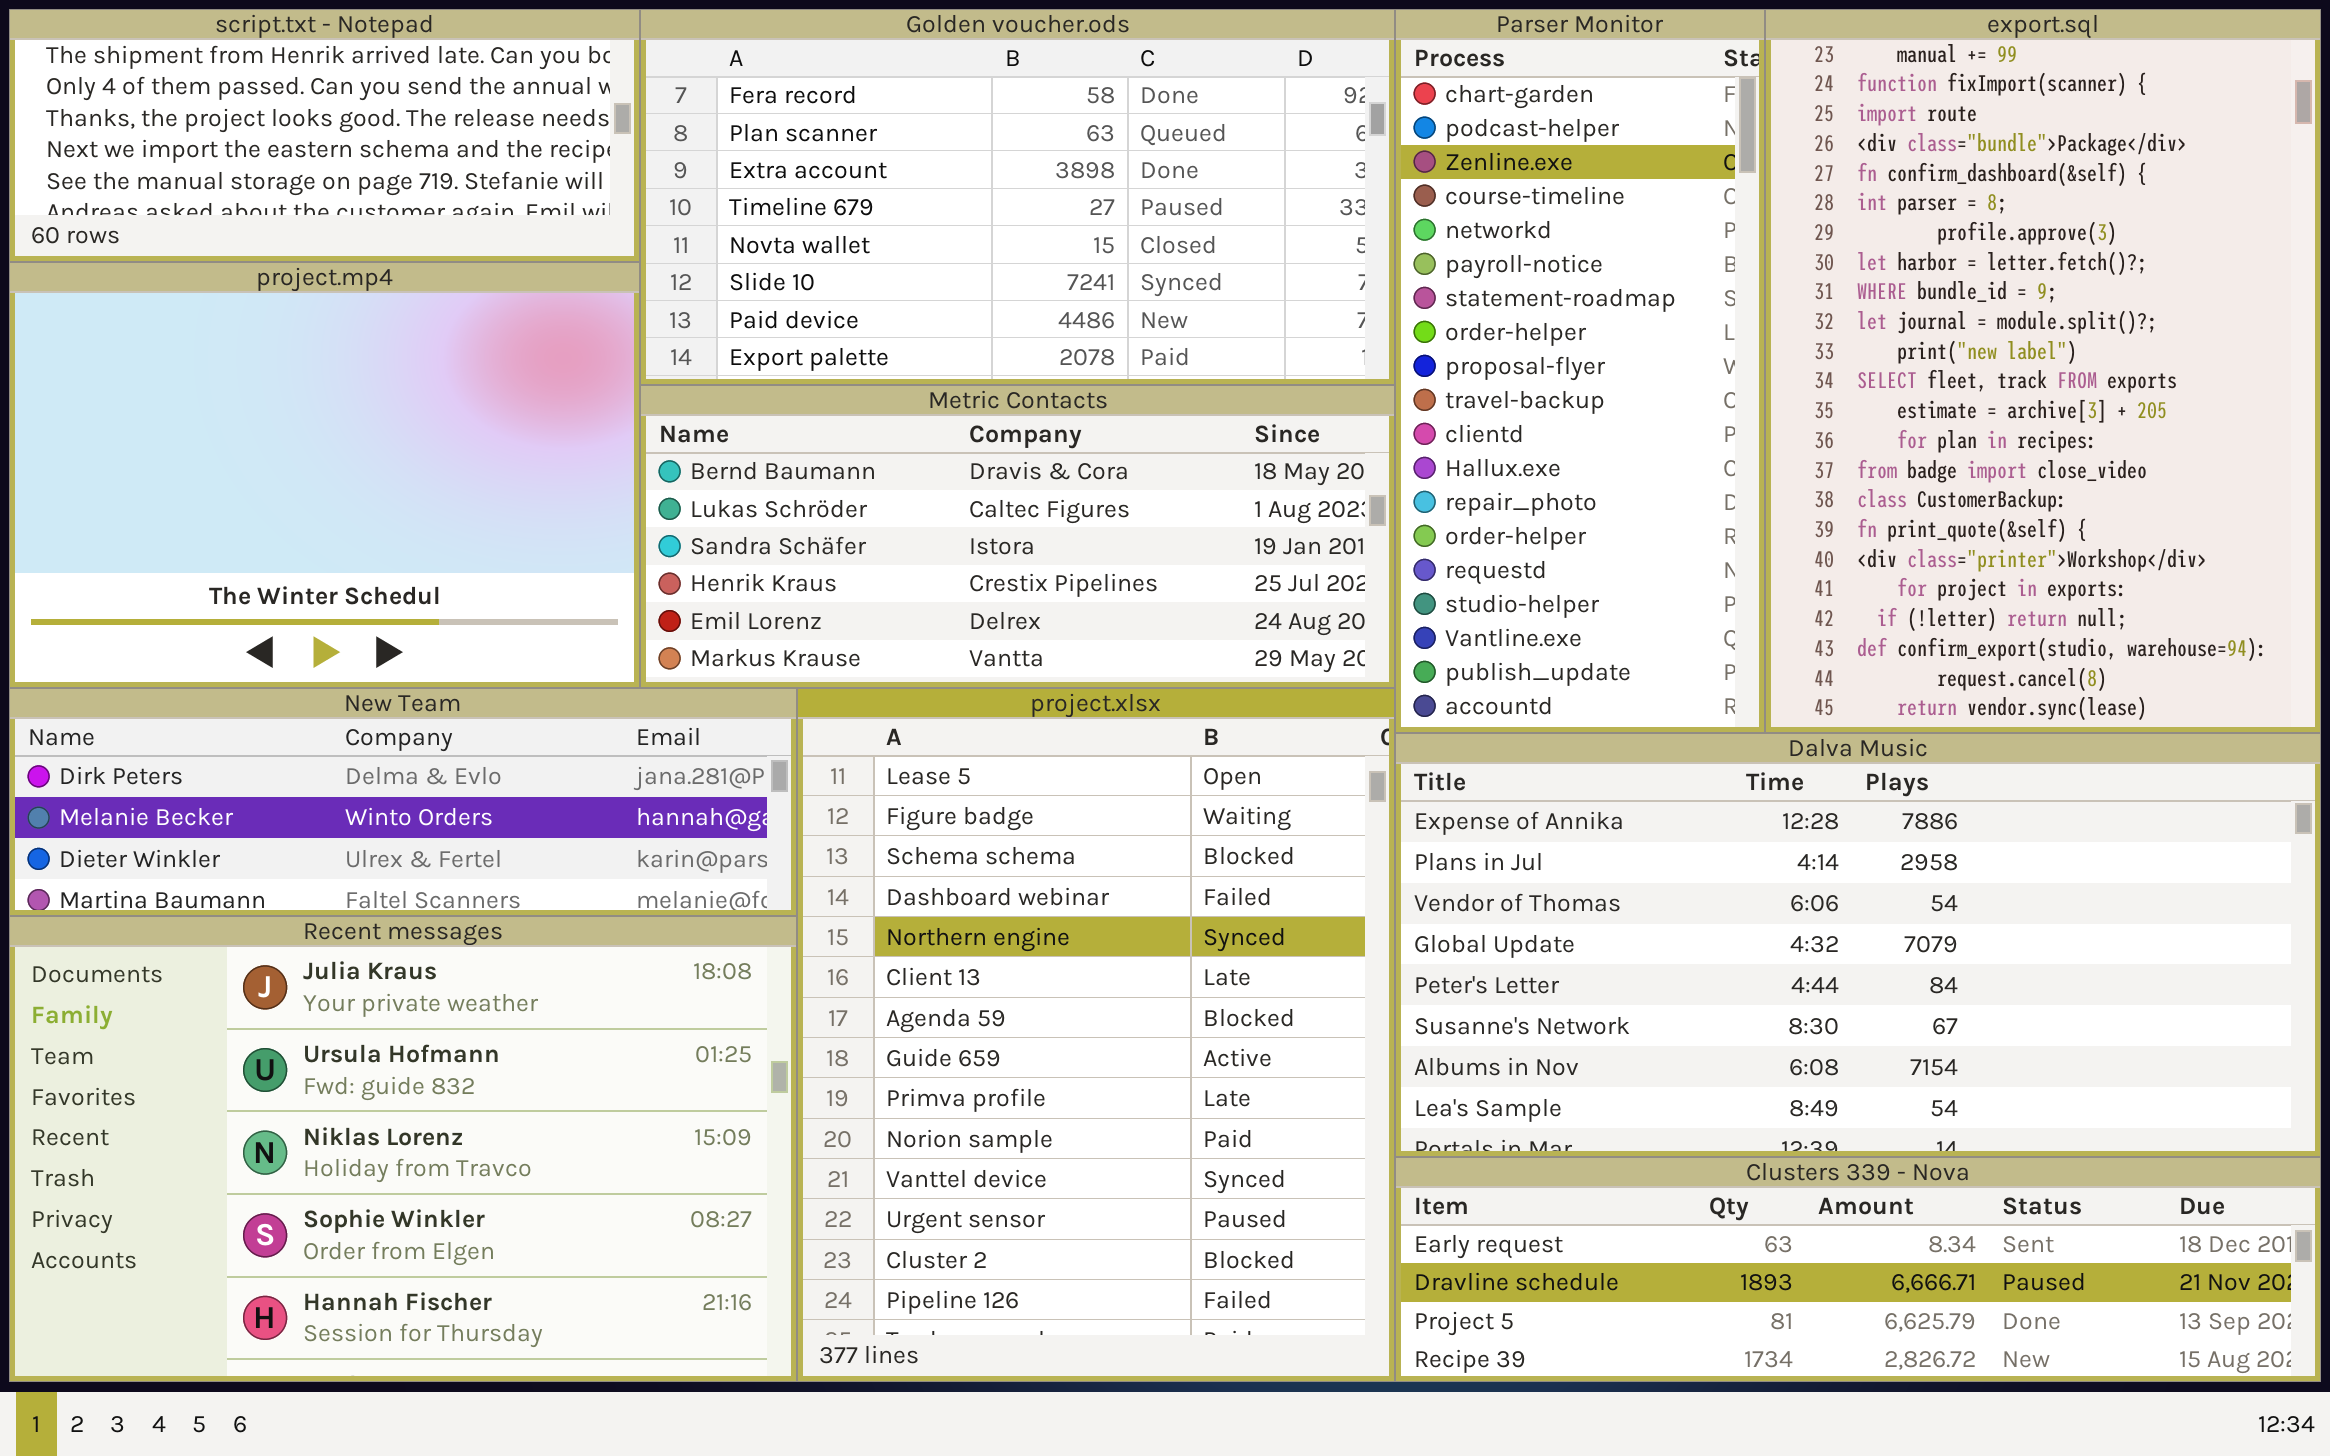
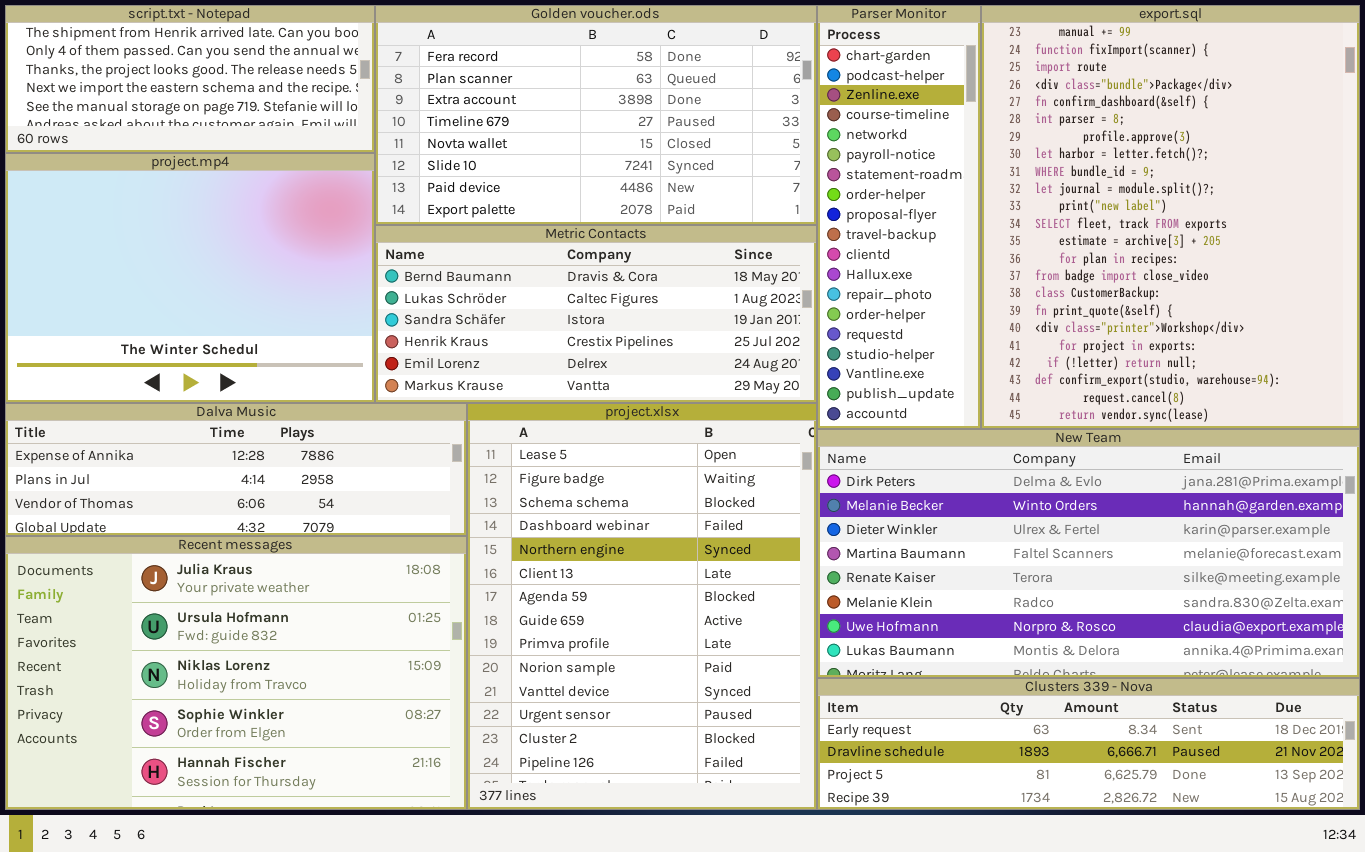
Parser Monitor: [1395,9,1765,733] -> [817,5,981,429], resized
export.sql: [1765,9,2321,733] -> [981,5,1360,429], resized
New Team: [9,688,797,916] -> [817,429,1360,678], moved, resized
Dalva Music: [1395,733,2321,1157] -> [5,403,467,536], moved, resized

